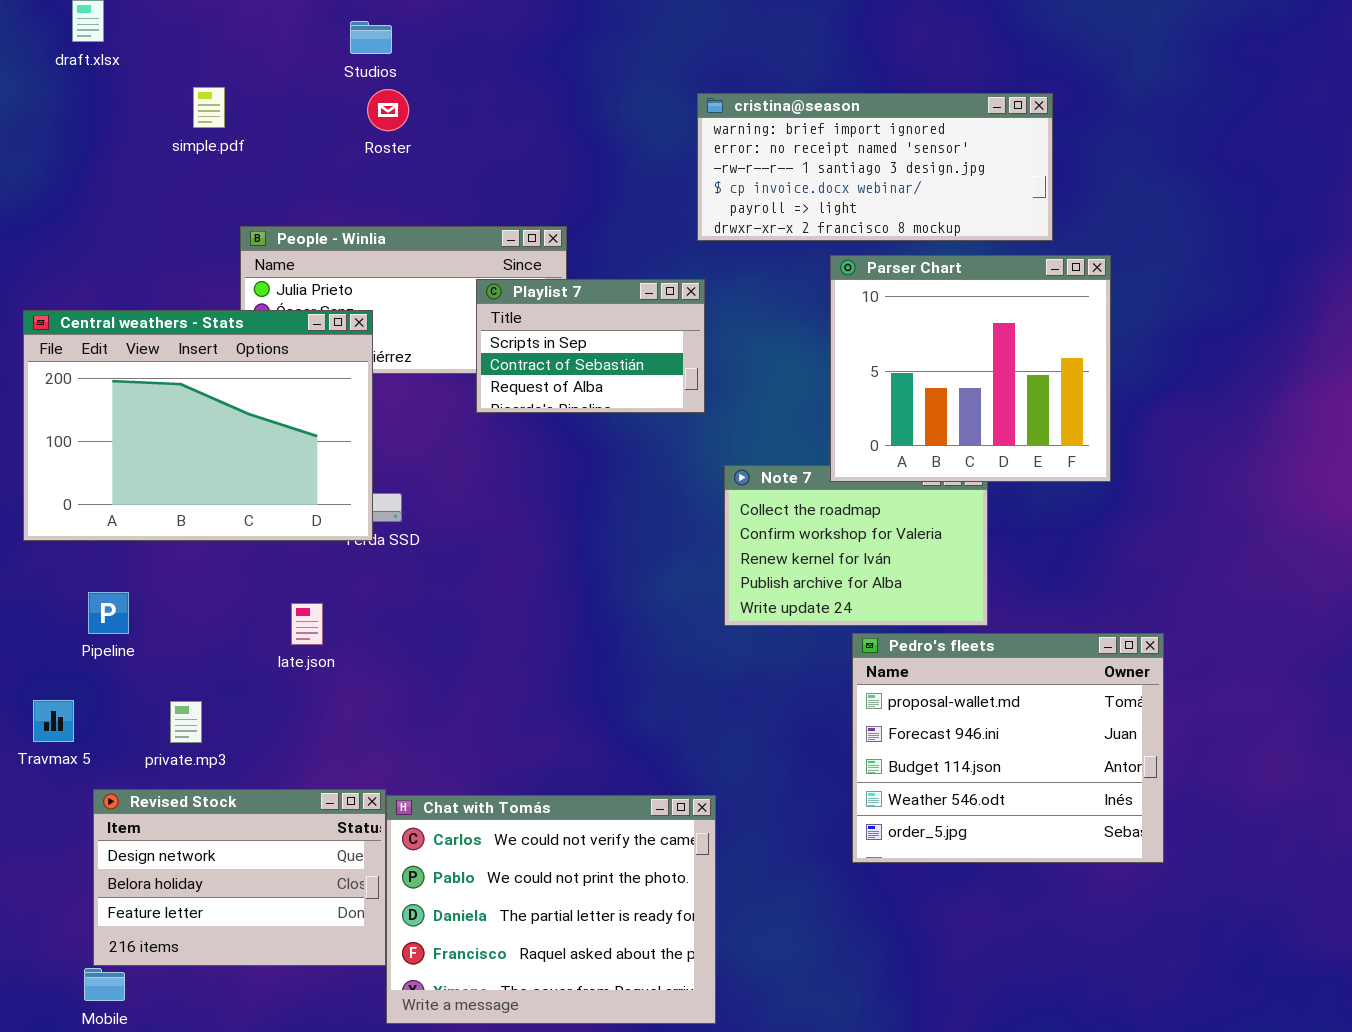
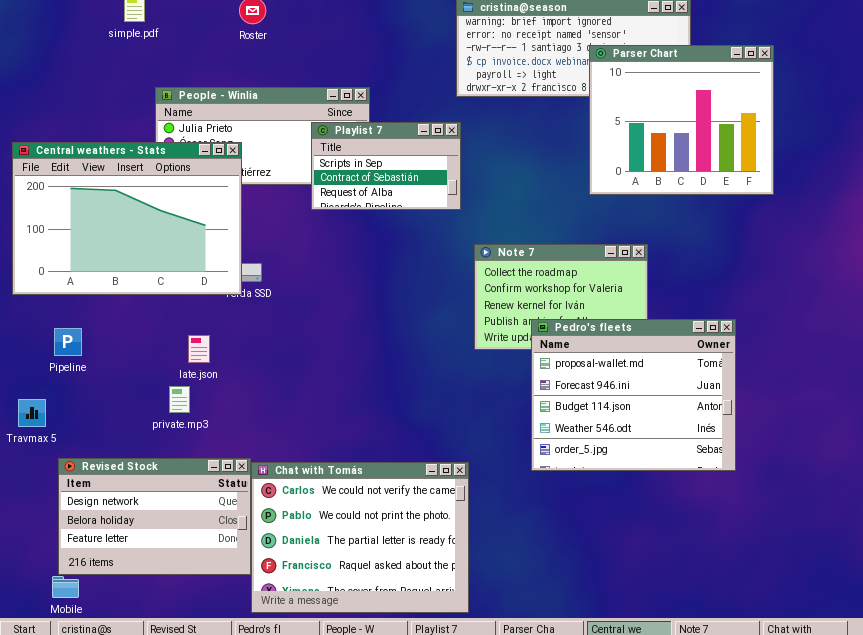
Parser Chart: [830,255,1111,482] -> [589,45,774,195], moved
Pedro's fleets: [852,633,1164,863] -> [531,319,736,471], moved
private.mp3: [170,701,202,743] -> [169,386,190,413], moved

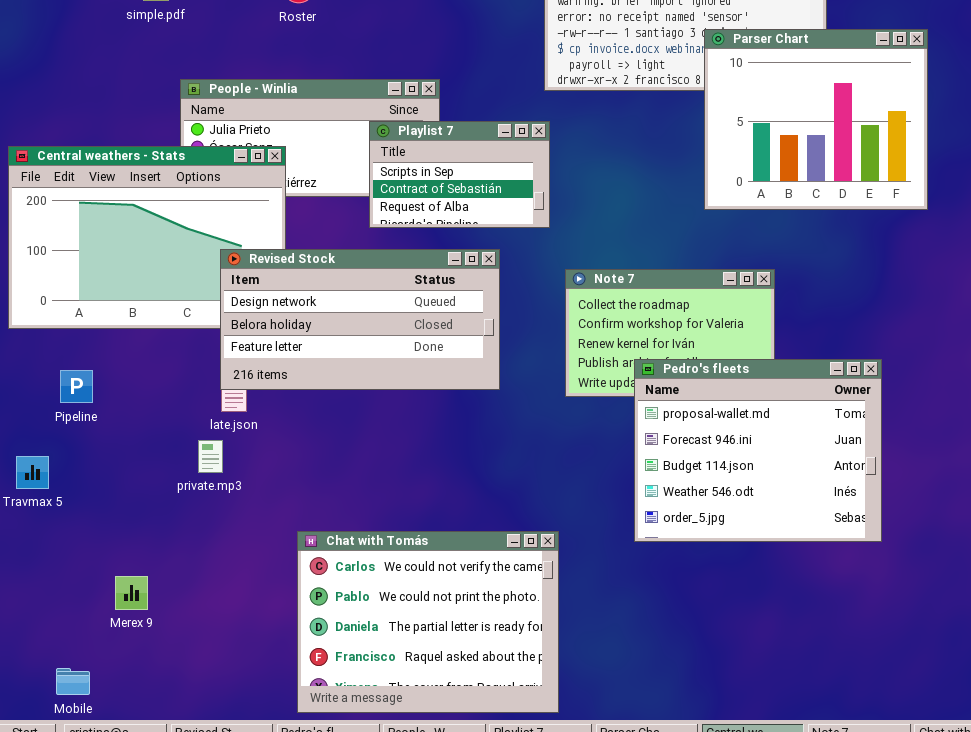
Revised Stock: [58,458,251,575] -> [220,249,500,390], moved, resized

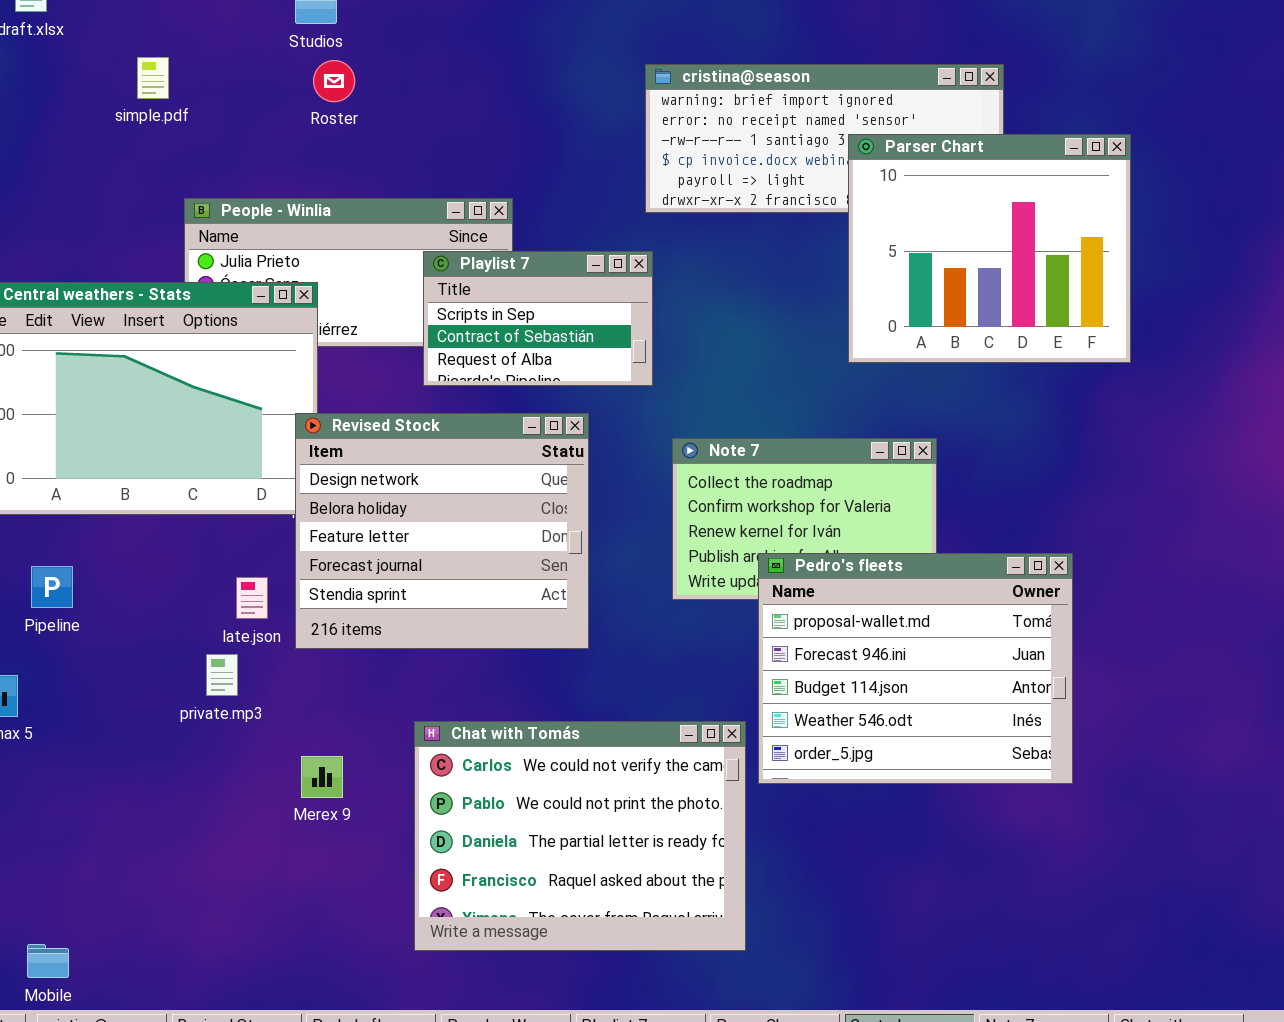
Revised Stock: [220,249,500,390] -> [295,413,589,649], resized
Chat with Tomás: [297,531,559,713] -> [414,721,746,951], moved
Merex 9: [115,576,148,610] -> [301,756,343,798], moved

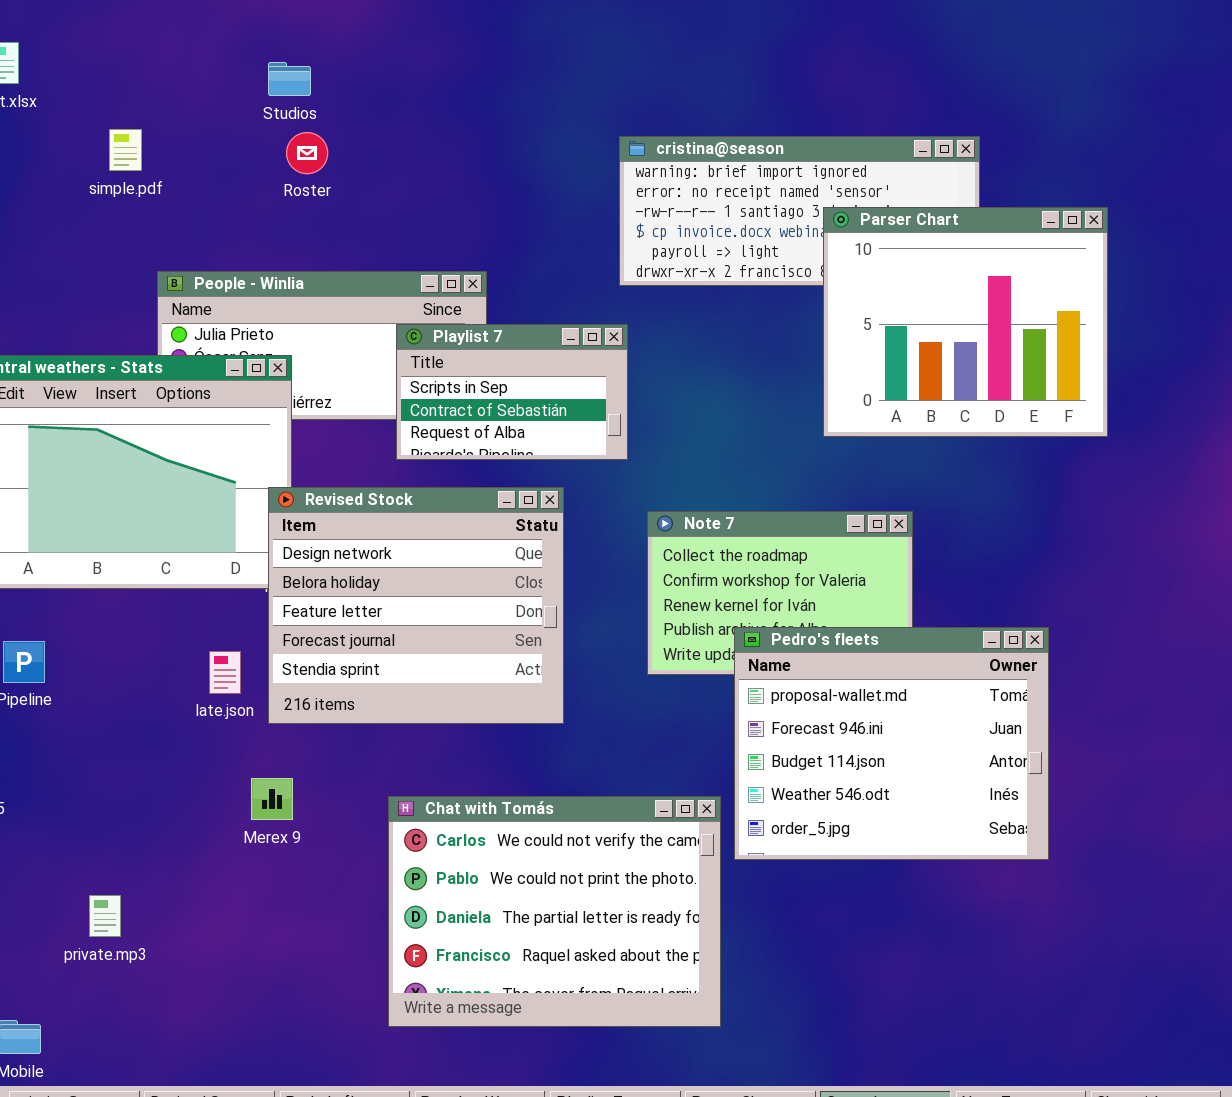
private.mp3: [206,654,238,696] -> [89,895,121,937], moved
Merex 9: [301,756,343,798] -> [251,778,293,820], moved

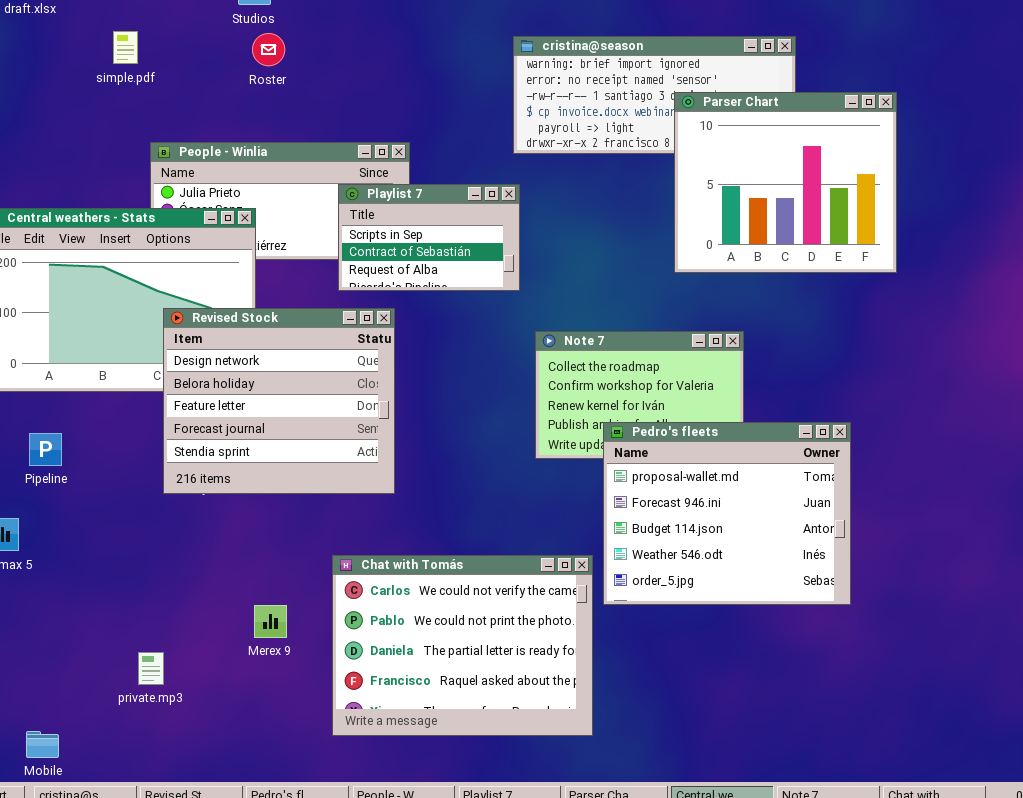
Revised Stock: [268,487,564,724] -> [163,308,395,494], moved
Merex 9: [251,778,293,820] -> [254,605,287,638], moved
private.mp3: [89,895,121,937] -> [138,652,164,685], moved

